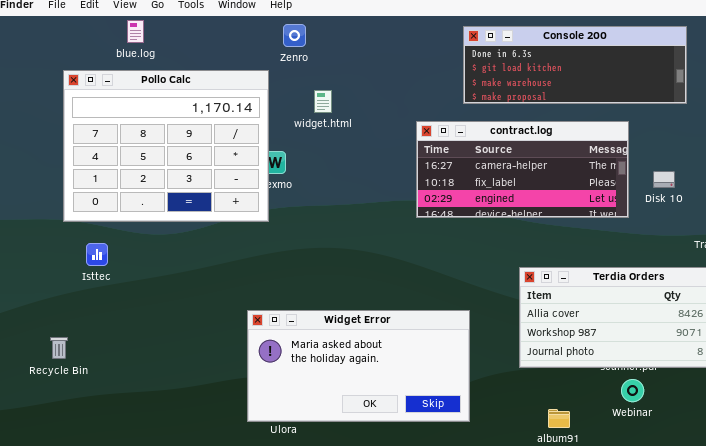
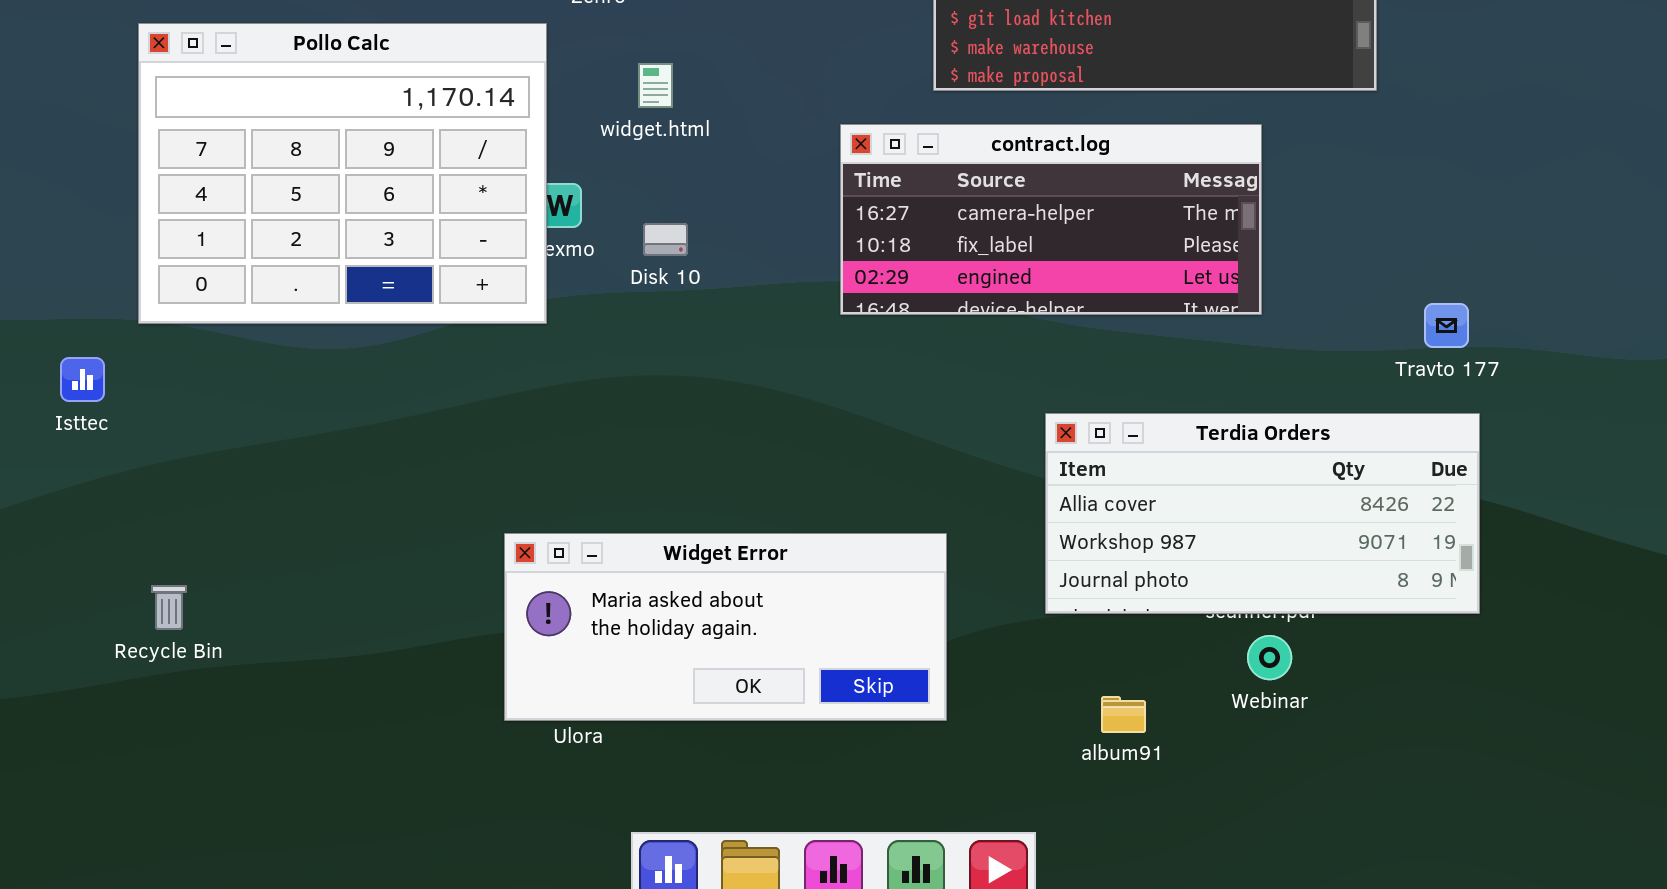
Disk 10: [653,171,675,188] -> [643,223,688,256], moved
Isttec: [86,243,108,266] -> [60,357,105,402], moved
Widget Error: [247,310,470,422] -> [504,533,947,721], resized
Recycle Bin: [50,337,68,359] -> [151,585,187,630], moved

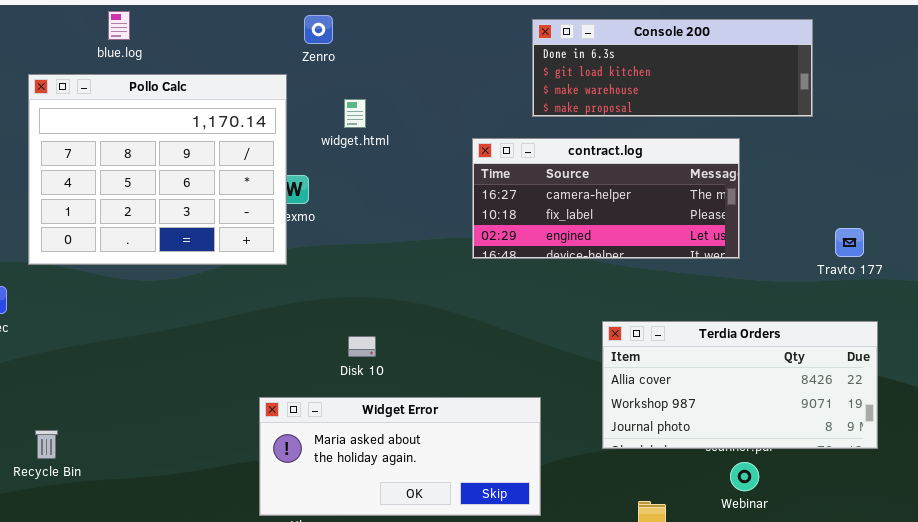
Disk 10: [643,223,688,256] -> [348,336,376,357], moved
Travto 177: [1424,303,1469,348] -> [835,228,864,257], moved

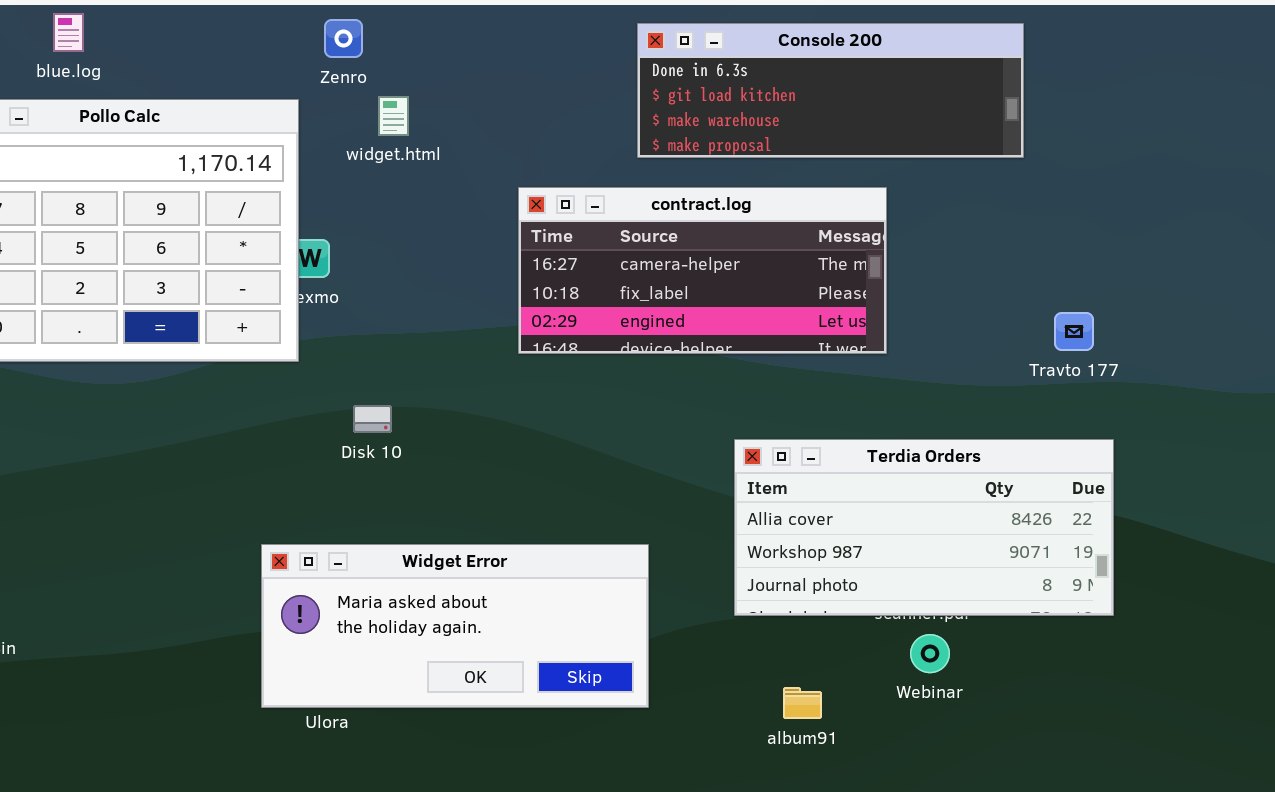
widget.html: [344,99,366,128] -> [378,96,409,136], moved
contract.log: [472,138,740,259] -> [518,187,887,354], moved
Disk 10: [348,336,376,357] -> [353,405,392,433], moved

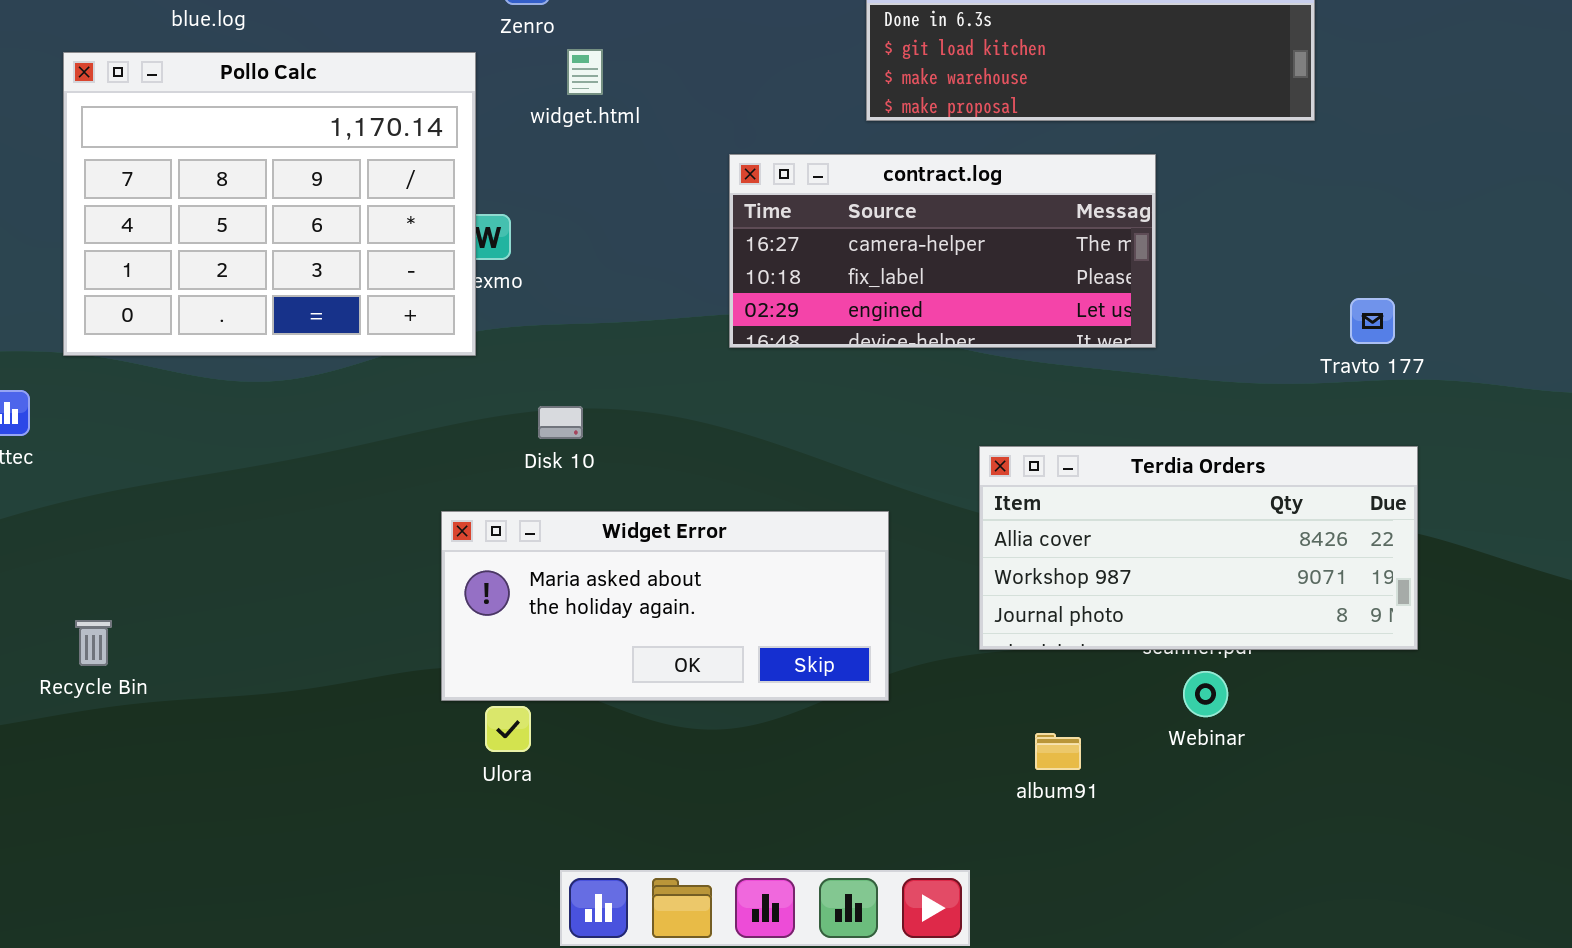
Widget Error: [261,544,649,708] -> [441,511,889,701], moved

